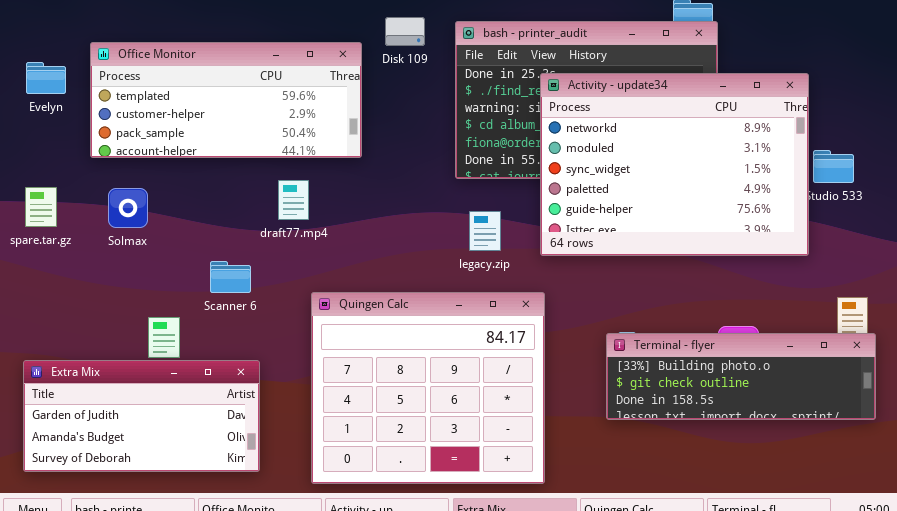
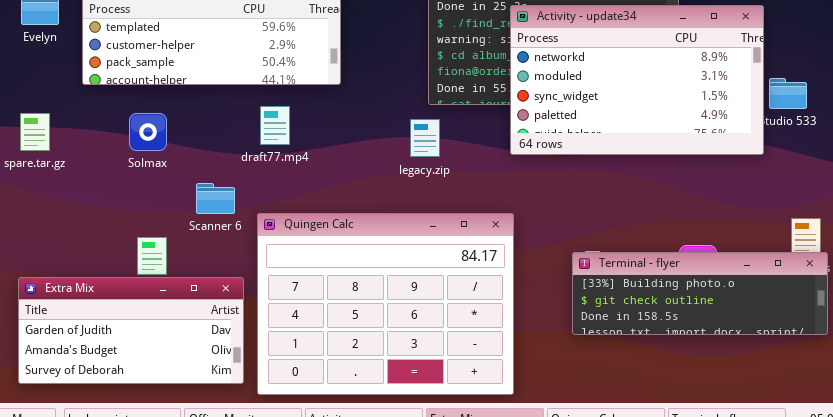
Activity - update34: [540,73,809,256] -> [510,5,764,155], resized
Solmax: [108,188,148,228] -> [129,113,167,151], moved
legacy.zip: [469,211,501,251] -> [410,119,440,157], moved
Quingen Calc: [311,292,545,484] -> [257,213,514,395], resized

